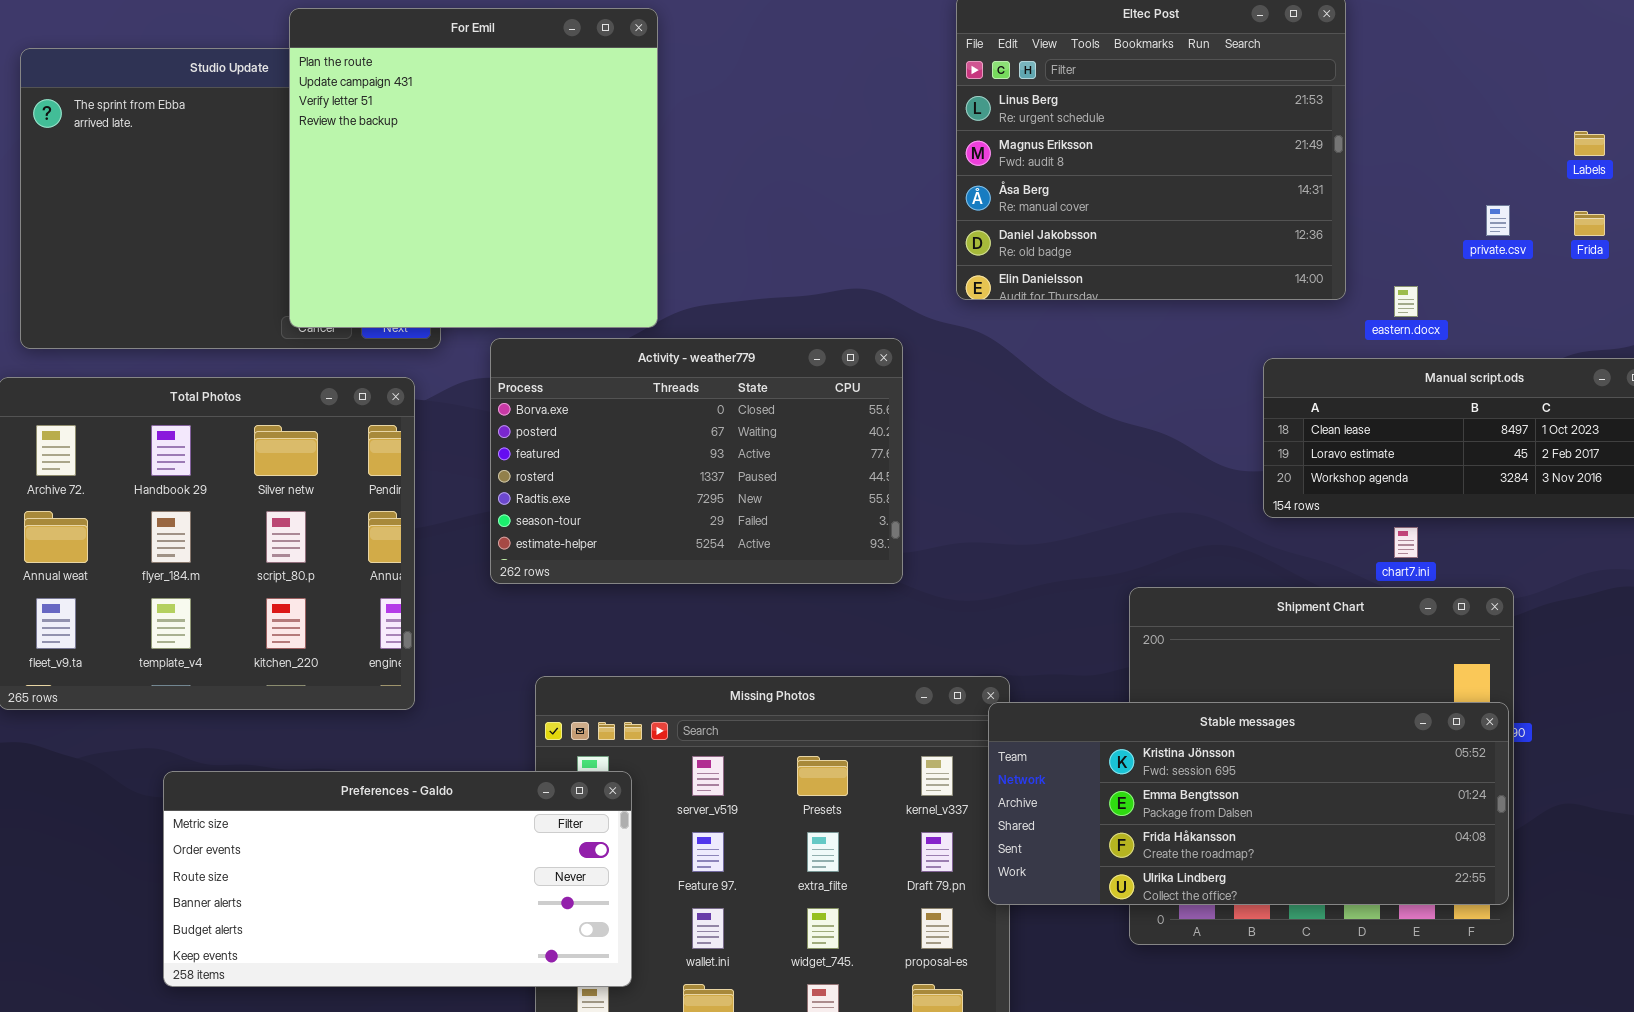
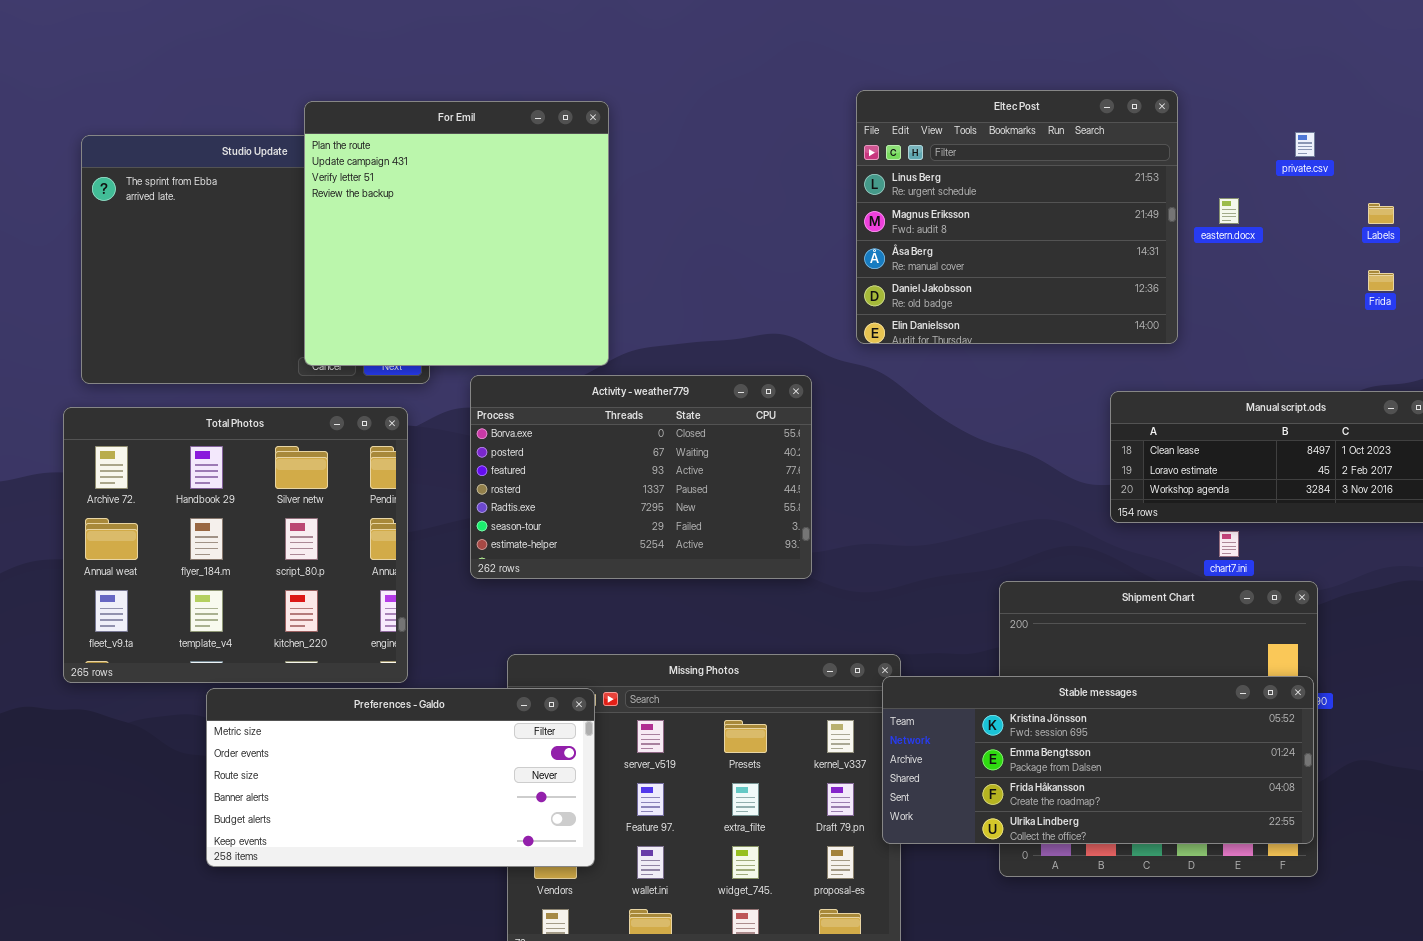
private.csv: [1486,205,1510,236] -> [1295,132,1315,157], moved
eastern.docx: [1394,286,1418,317] -> [1219,198,1239,224], moved
Preferences - Galdo: [163,771,632,987] -> [206,688,595,867], moved

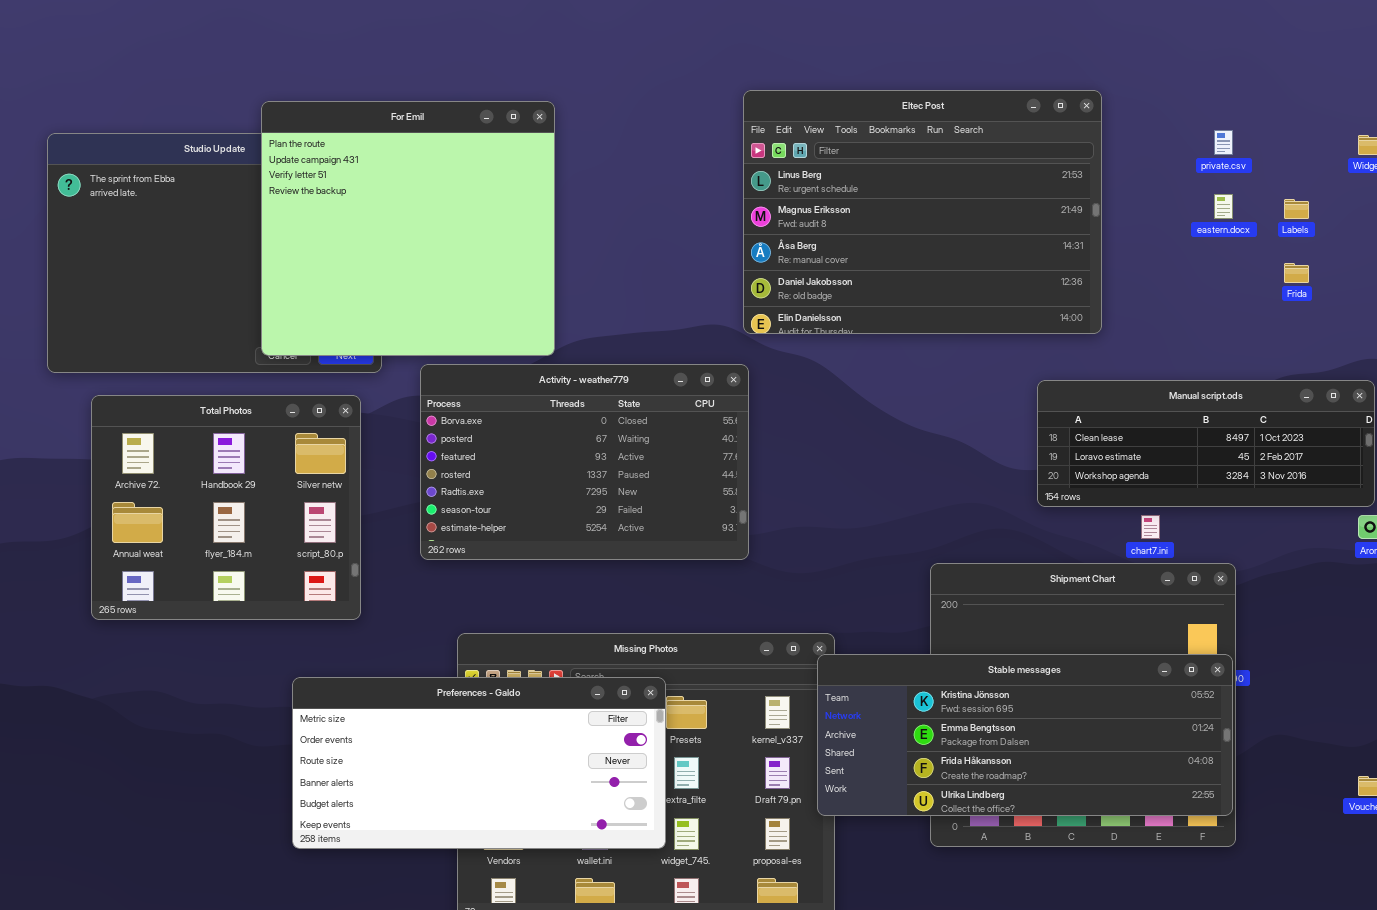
Eltec Post: [856,90,1178,344] -> [743,90,1102,334], resized
eastern.docx: [1219,198,1239,224] -> [1214,194,1233,219], moved
Total Photos: [63,407,408,683] -> [91,395,361,620], resized
Preferences - Galdo: [206,688,595,867] -> [292,677,666,849], moved

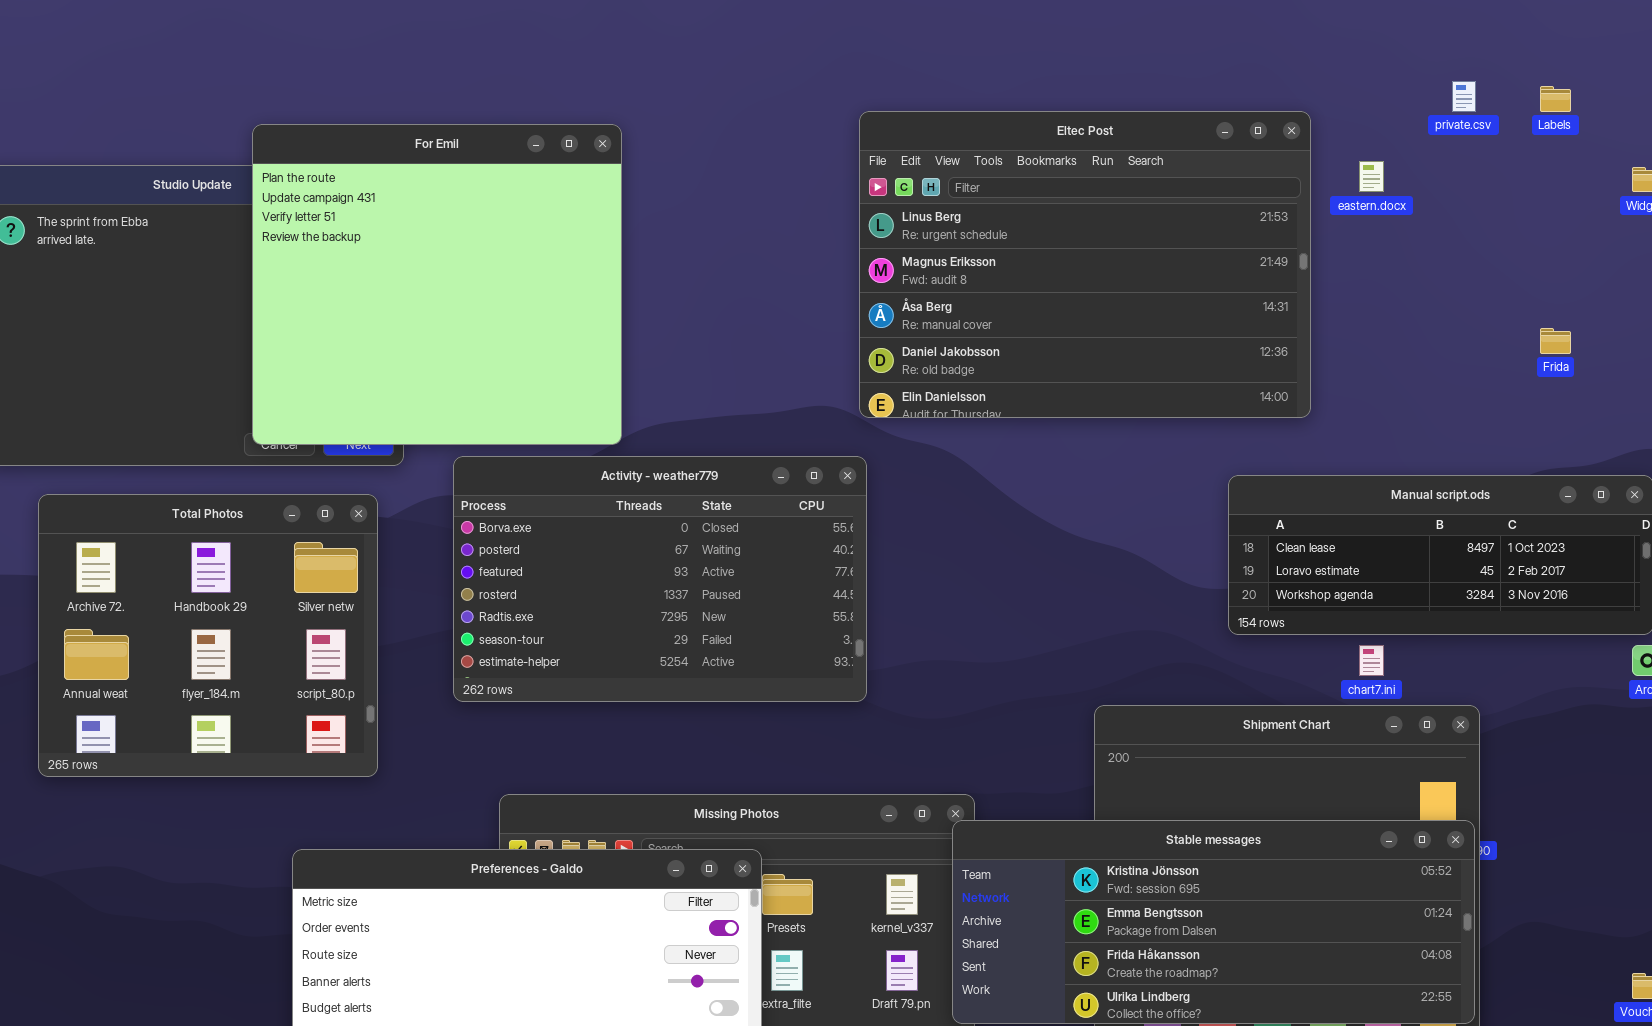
private.csv: [1214,130,1233,155] -> [1452,81,1476,112], moved
eastern.docx: [1214,194,1233,219] -> [1359,161,1384,192], moved
Labels: [1284,199,1309,219] -> [1540,86,1571,112], moved

